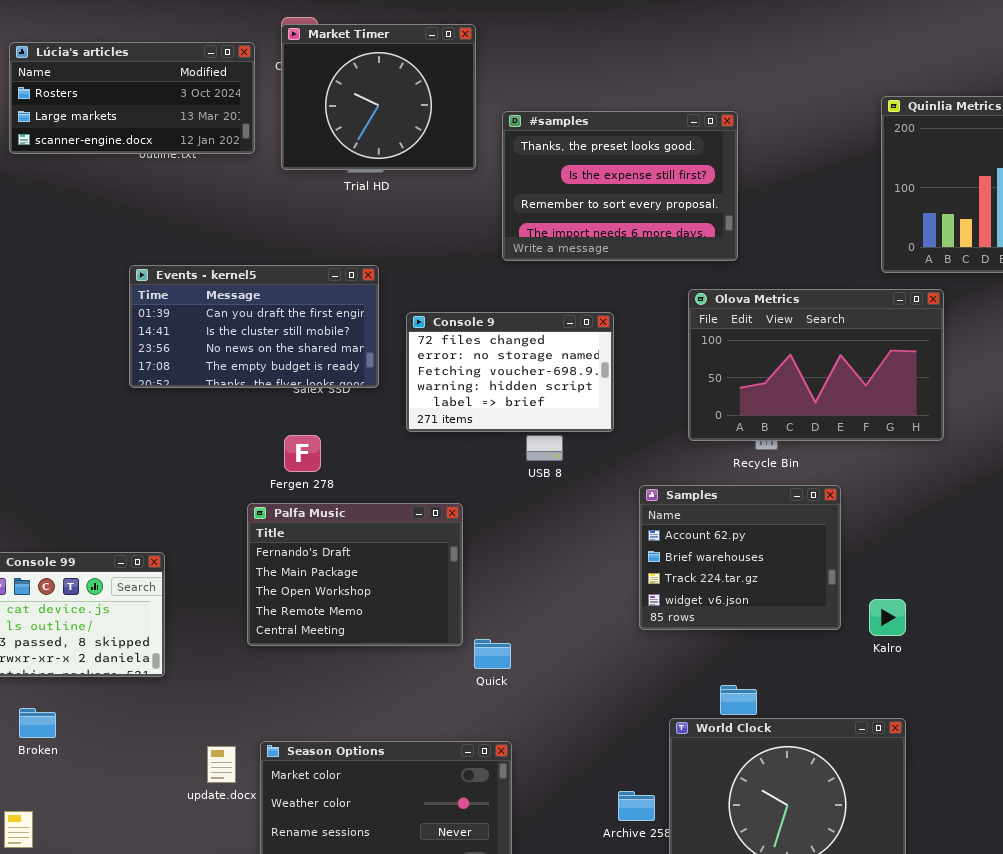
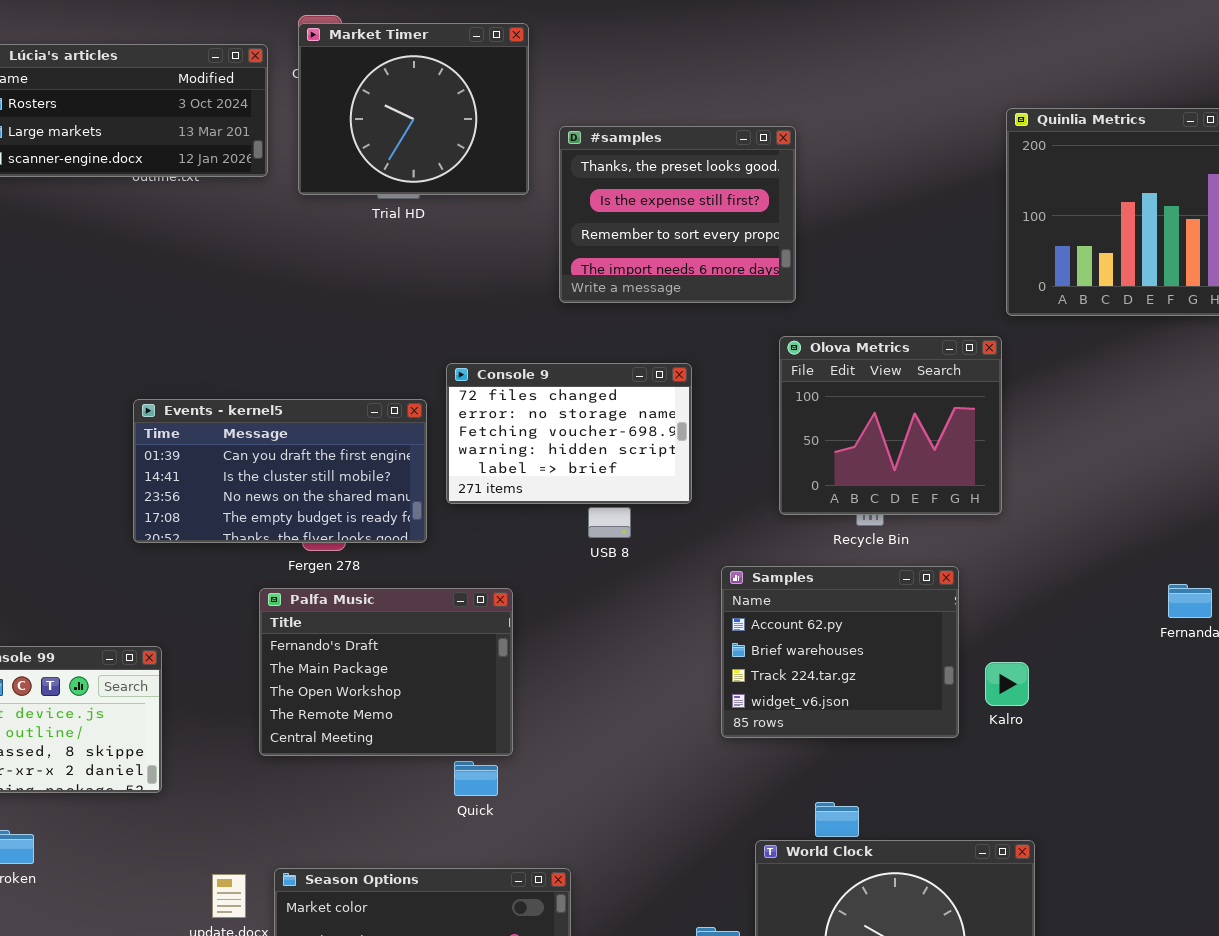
#samples: [502,111,738,261] -> [559,126,796,303], resized
Events - kernel5: [129,265,379,388] -> [133,399,427,543], moved
Olova Metrics: [688,289,944,441] -> [779,336,1002,515], resized
Kalro: [869,599,906,636] -> [985,662,1029,706], moved
Quick: [474,639,511,669] -> [454,761,498,796], moved

